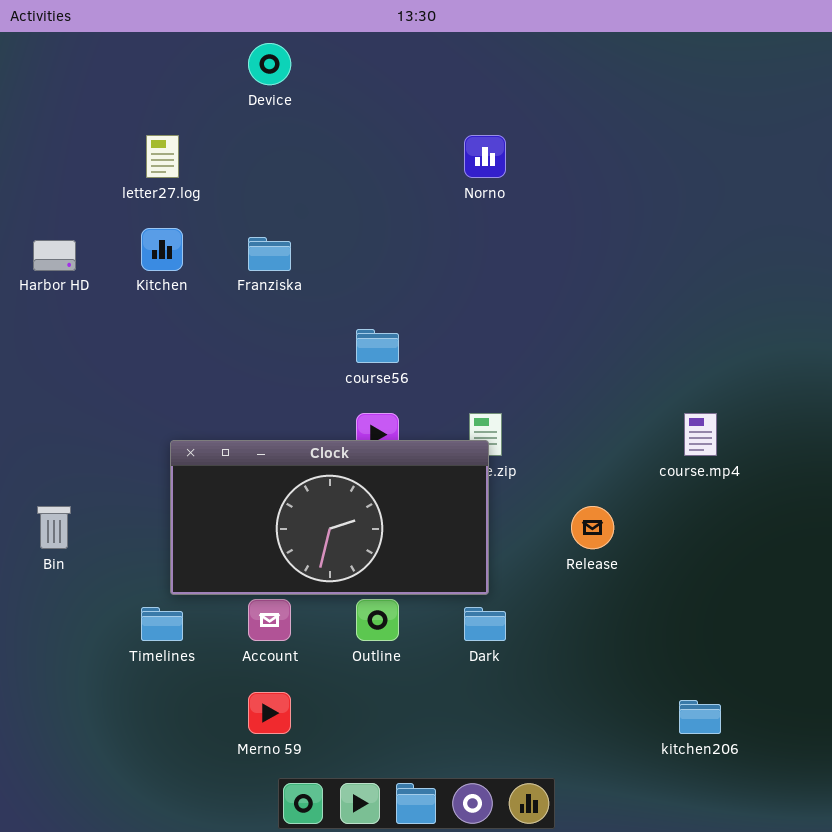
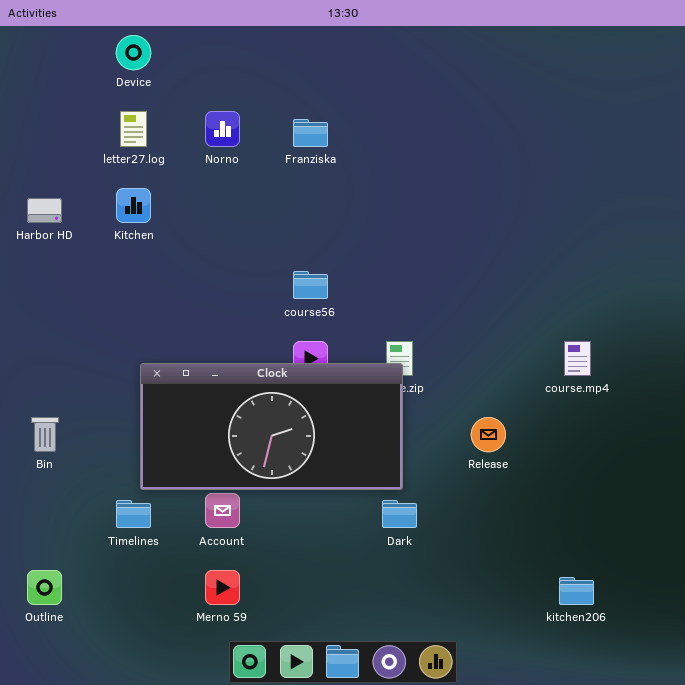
Device: [248,43,291,85] -> [116,35,151,70], moved
Norno: [464,135,506,178] -> [205,111,240,147], moved
Franziska: [248,237,291,271] -> [293,119,328,147], moved
Outline: [356,599,399,641] -> [27,570,62,605], moved

